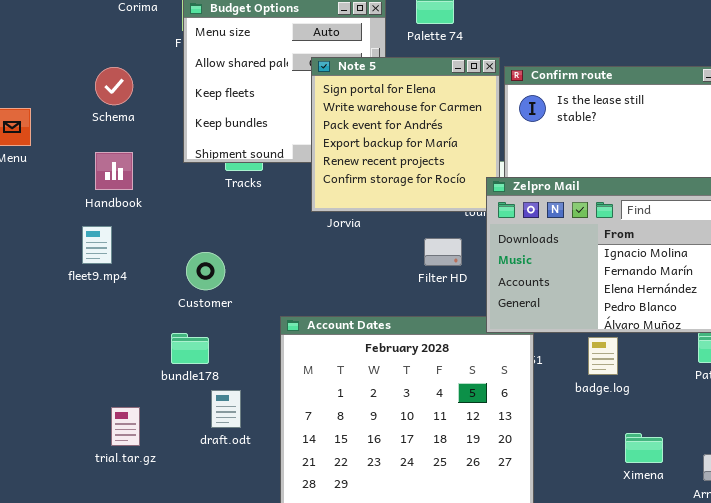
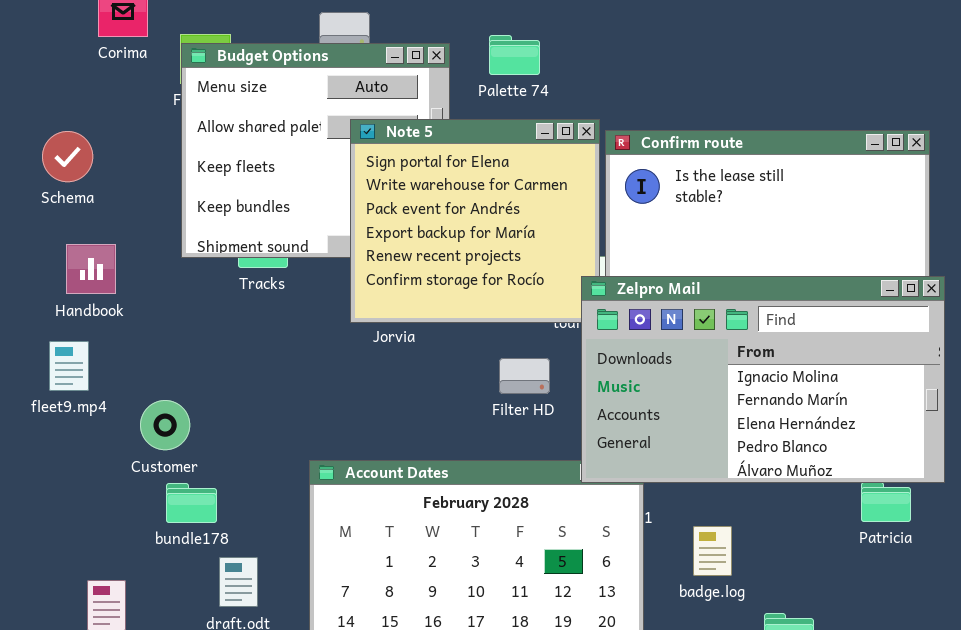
Schema: [95,67,133,105] -> [42,131,93,182], moved
Customer: [186,252,225,290] -> [140,400,190,450], moved
badge.log: [588,337,618,375] -> [693,526,732,576], moved

